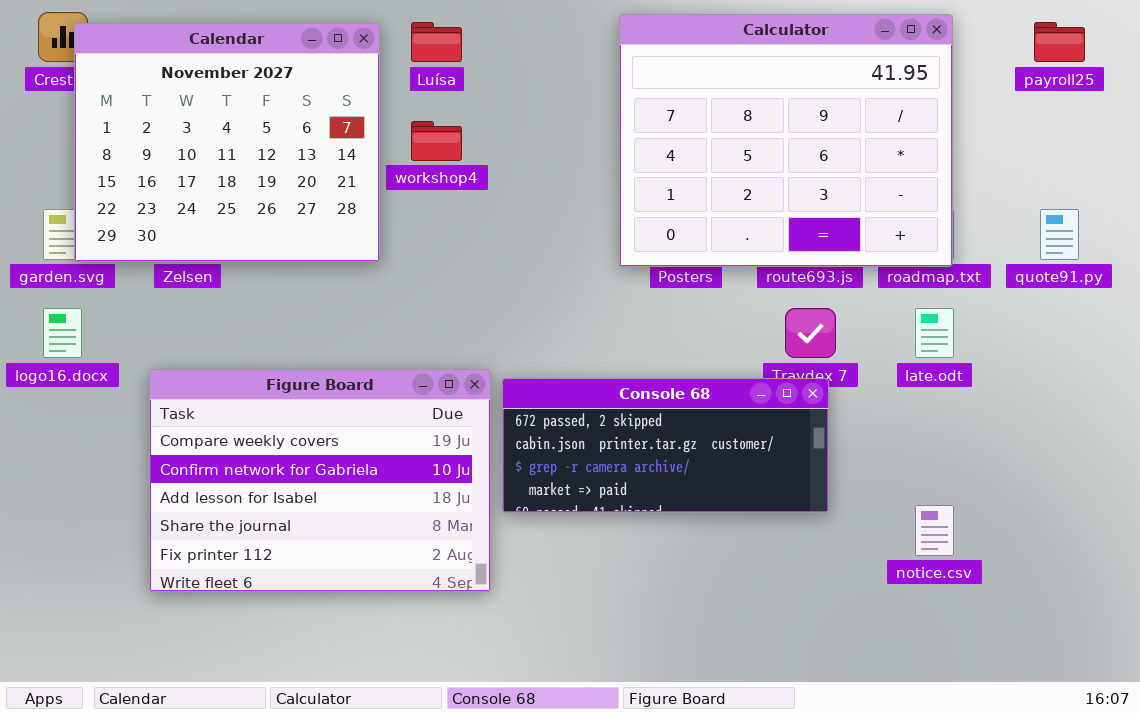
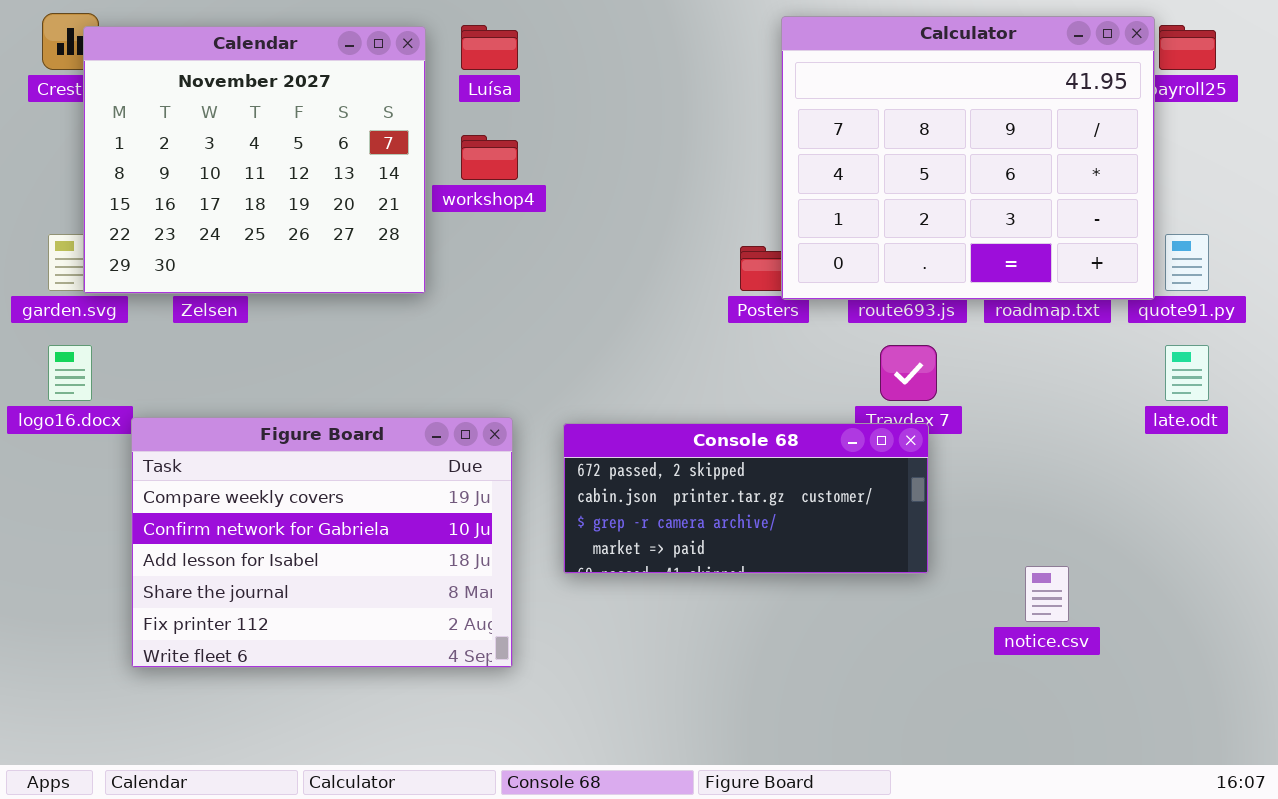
Calculator: [619,14,953,267] -> [781,16,1155,300], moved
late.odt: [915,308,954,358] -> [1165,345,1209,401], moved
Figure Board: [149,369,491,592] -> [131,417,513,668], moved

